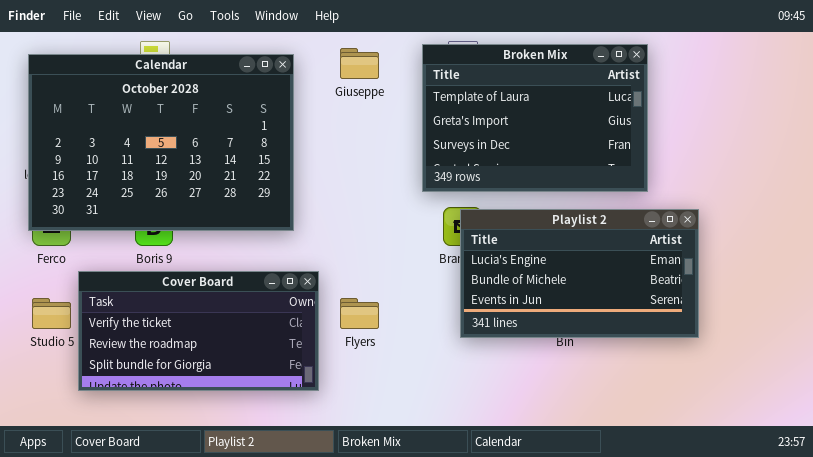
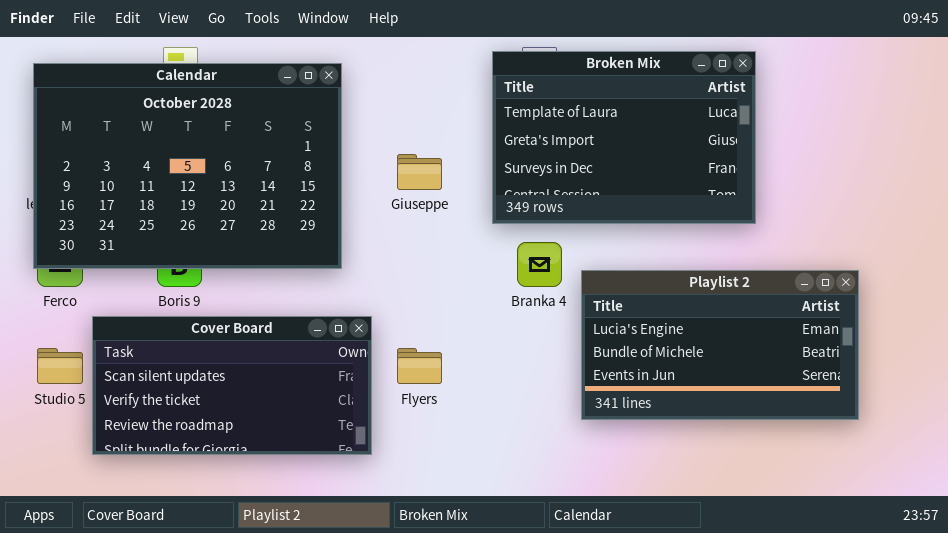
Giuseppe: [340,48,379,79] -> [397,154,442,190], moved
Playlist 2: [460,209,699,338] -> [581,270,859,420], moved
Cover Board: [78,271,319,391] -> [92,316,372,455], scrolled up 1 row

